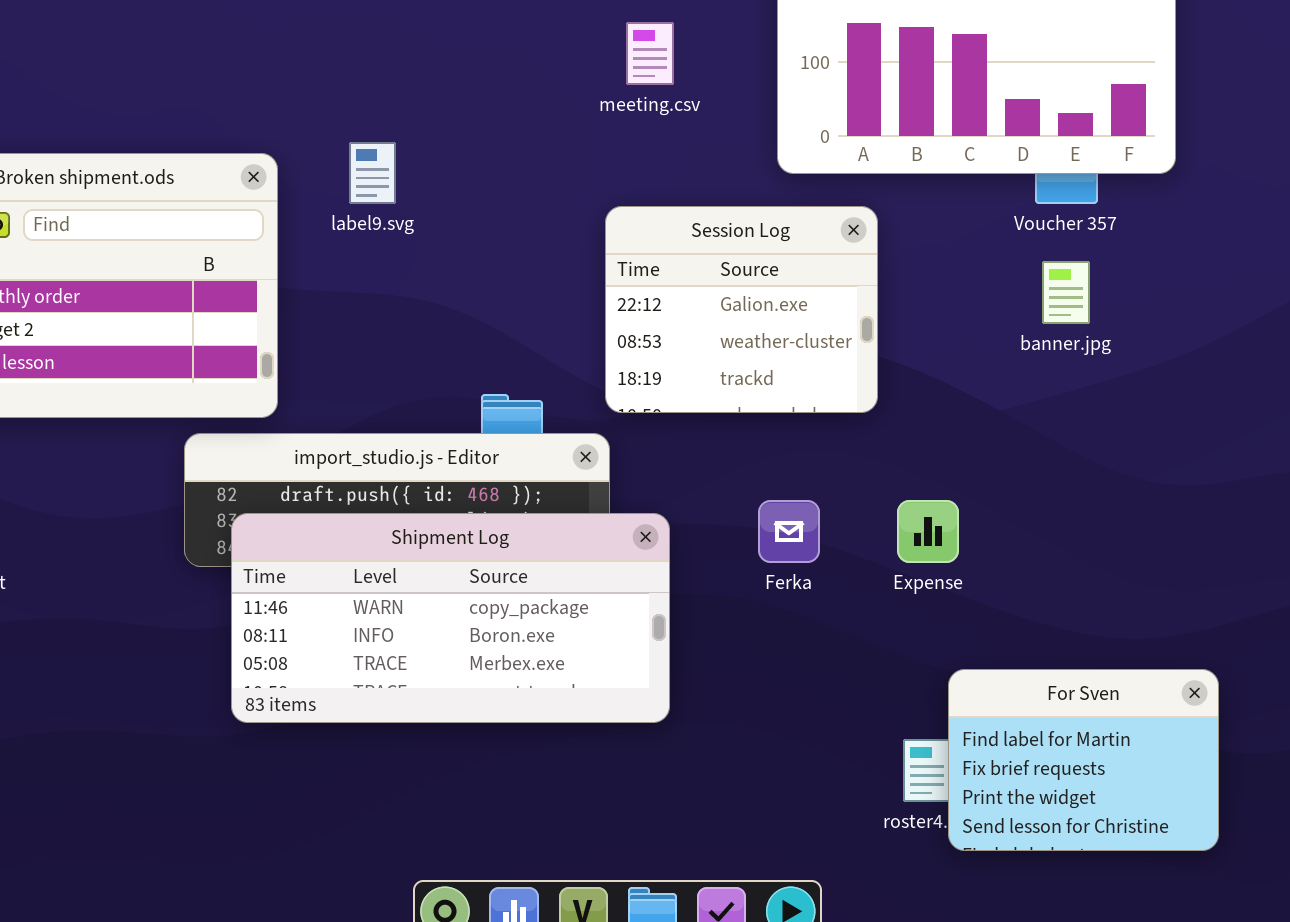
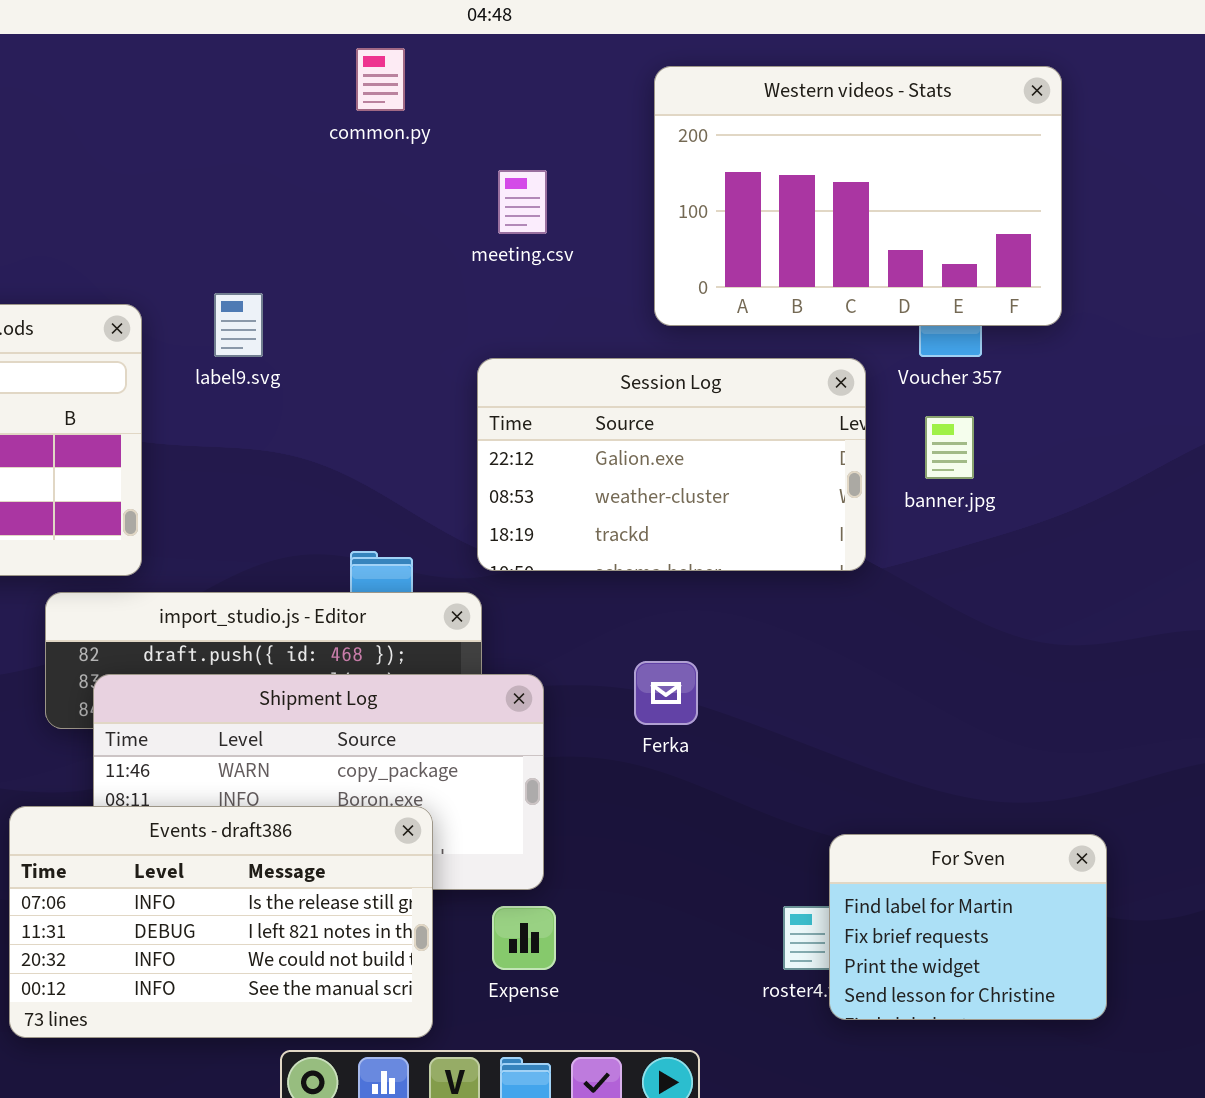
Session Log: [605,206,878,413] -> [477,358,866,571], resized
Expense: [897,500,959,563] -> [492,906,556,970], moved
Events - draft386: none -> [9,806,433,1038], opened

